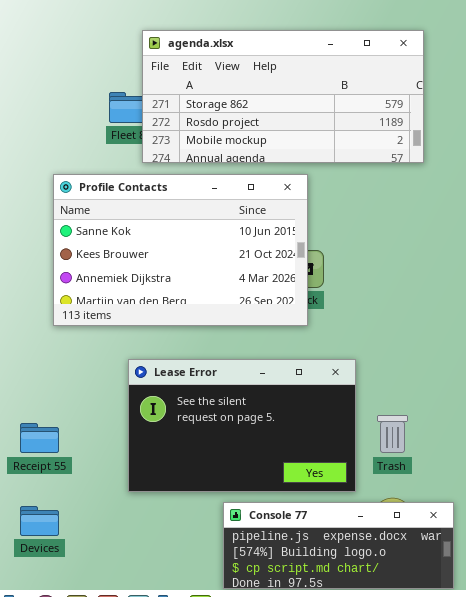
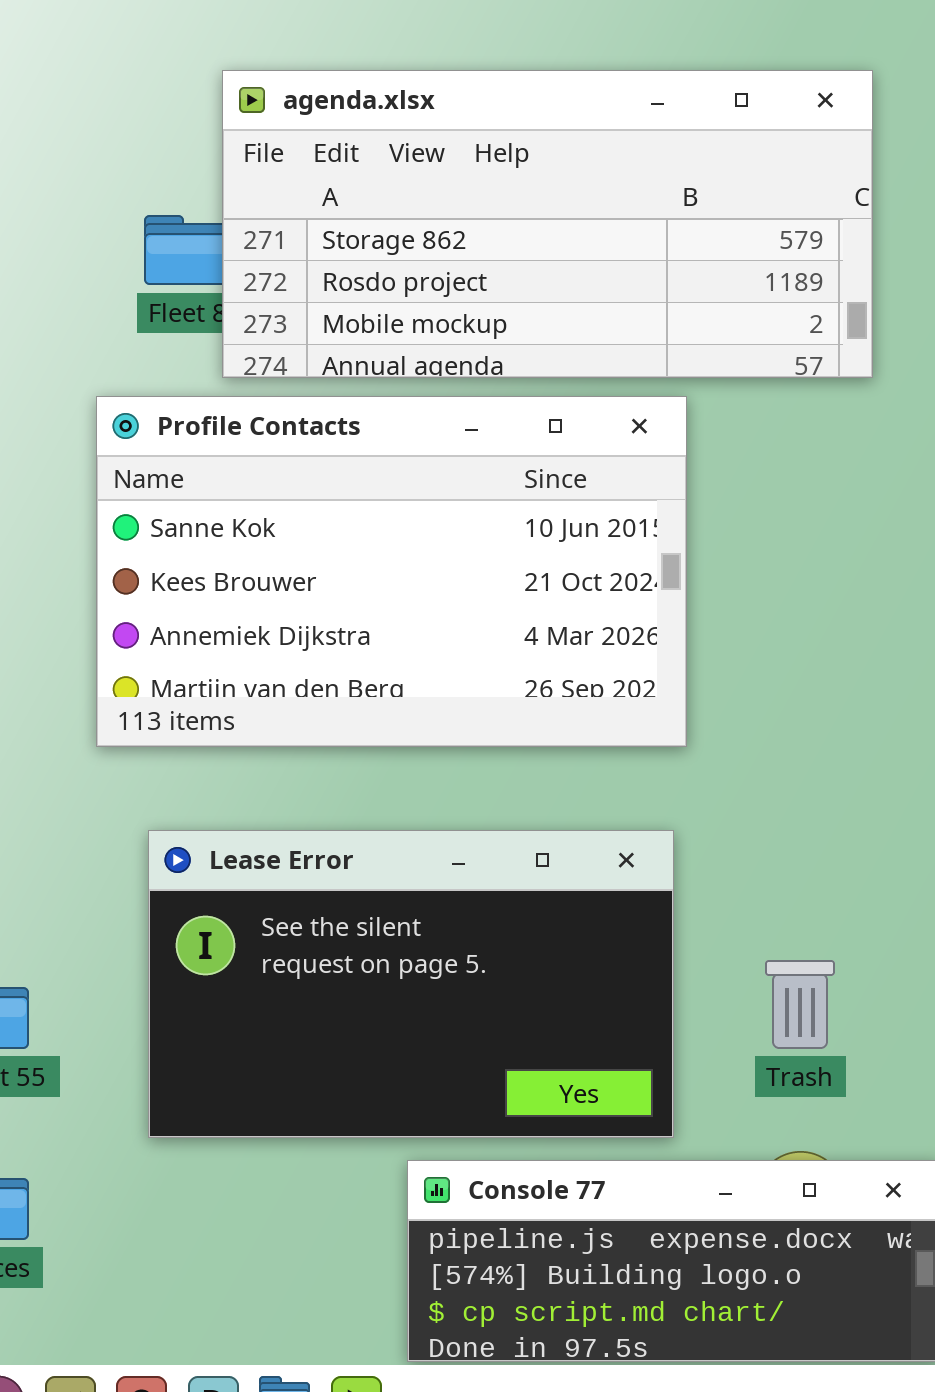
Profile Contacts: [53,174,308,326] -> [96,396,687,747], moved
Lease Error: [128,359,356,492] -> [148,830,674,1138], moved

